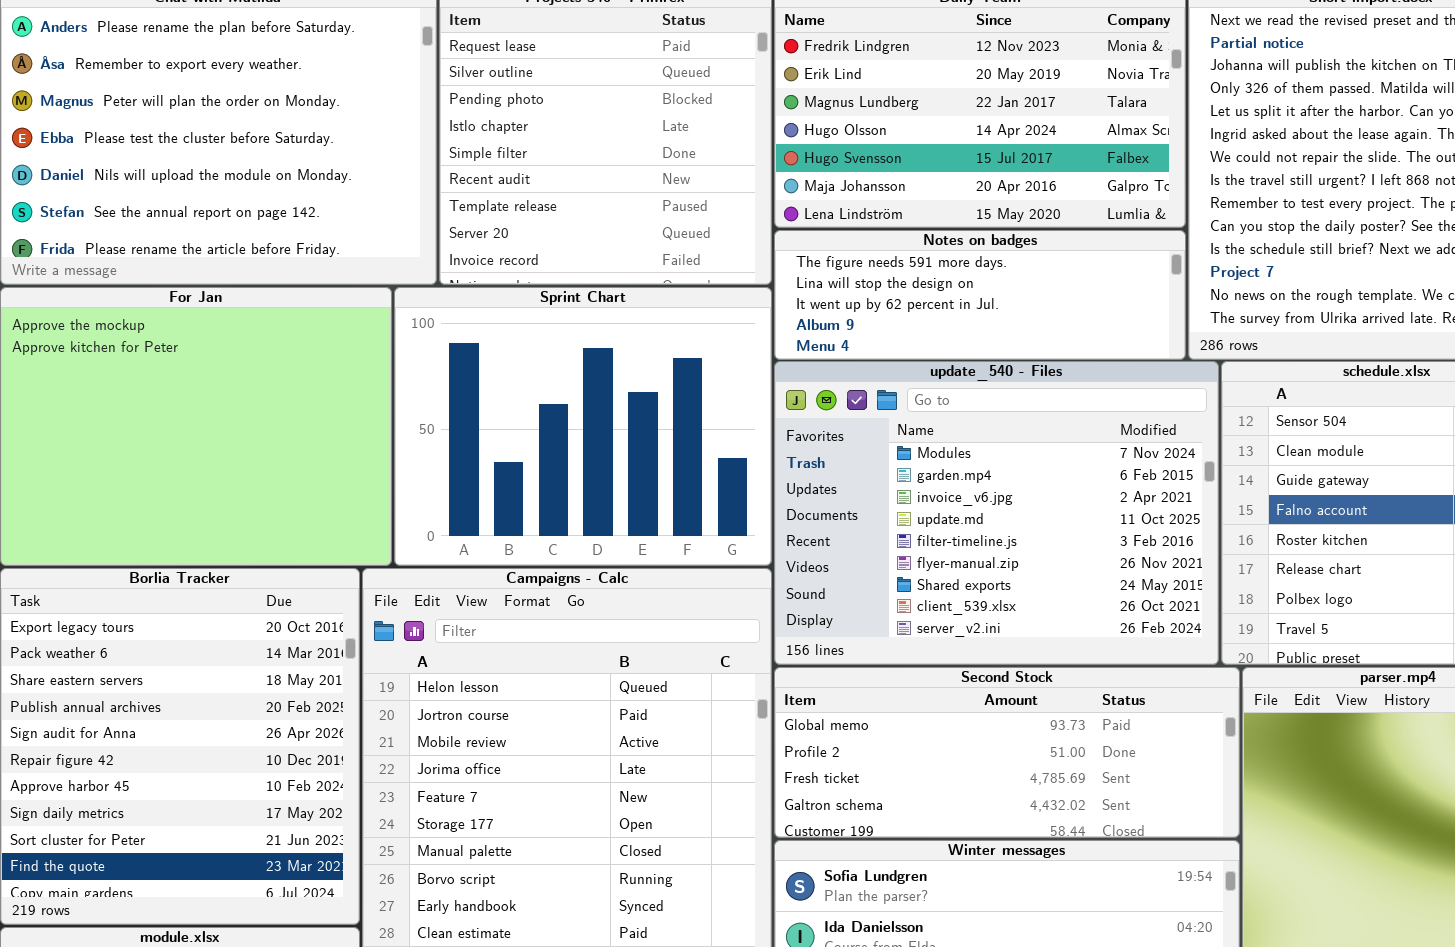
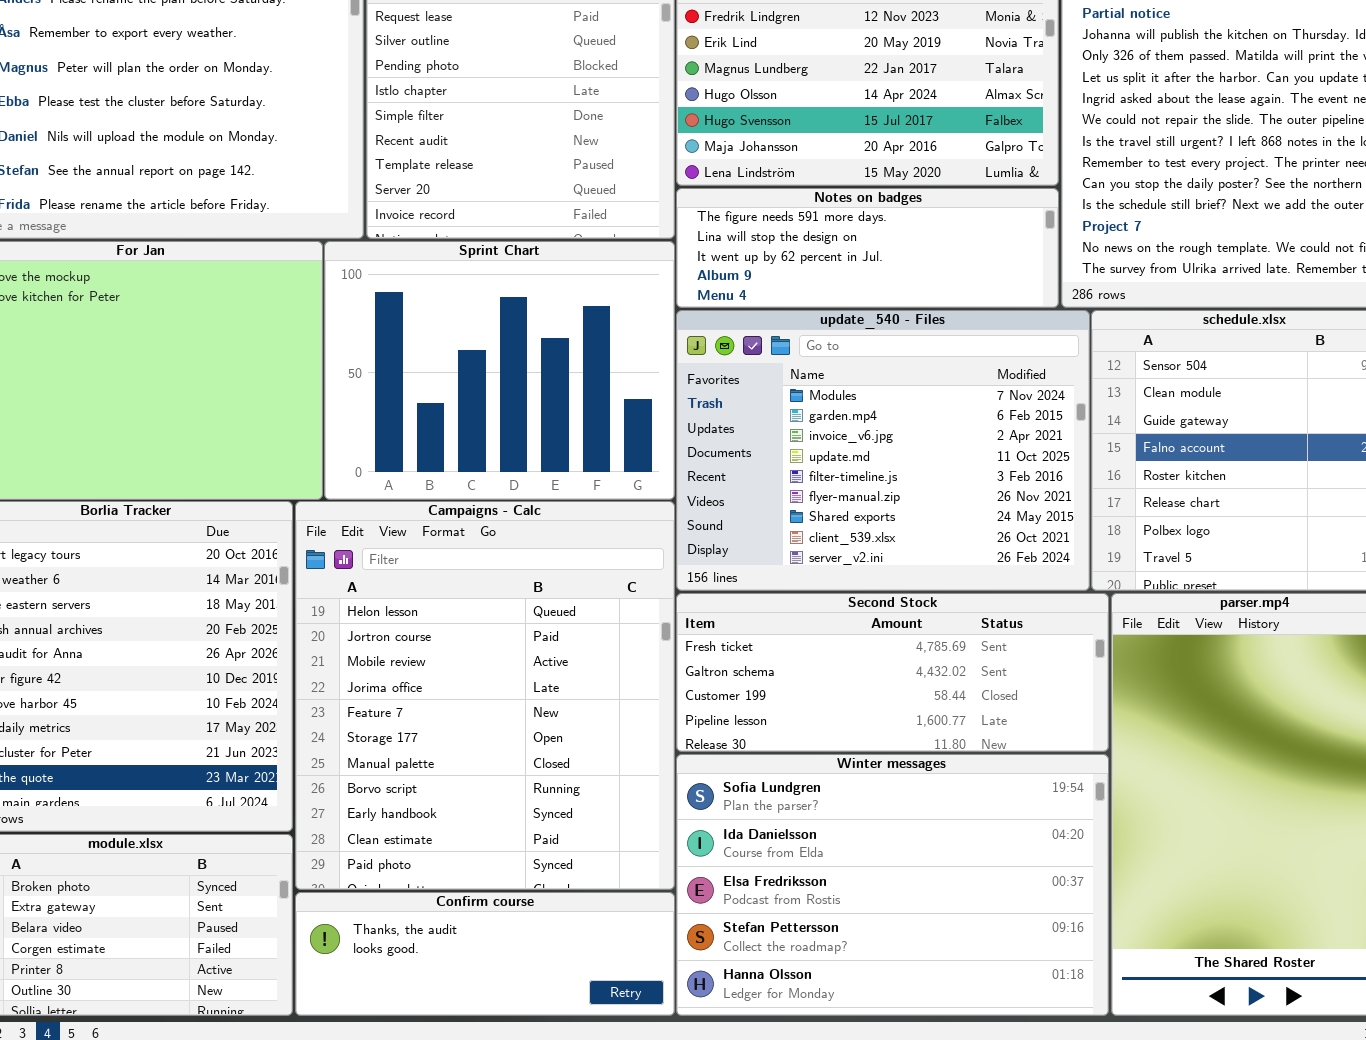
Second Stock: [774,667,1240,838] -> [676,593,1109,752], scrolled down 2 rows

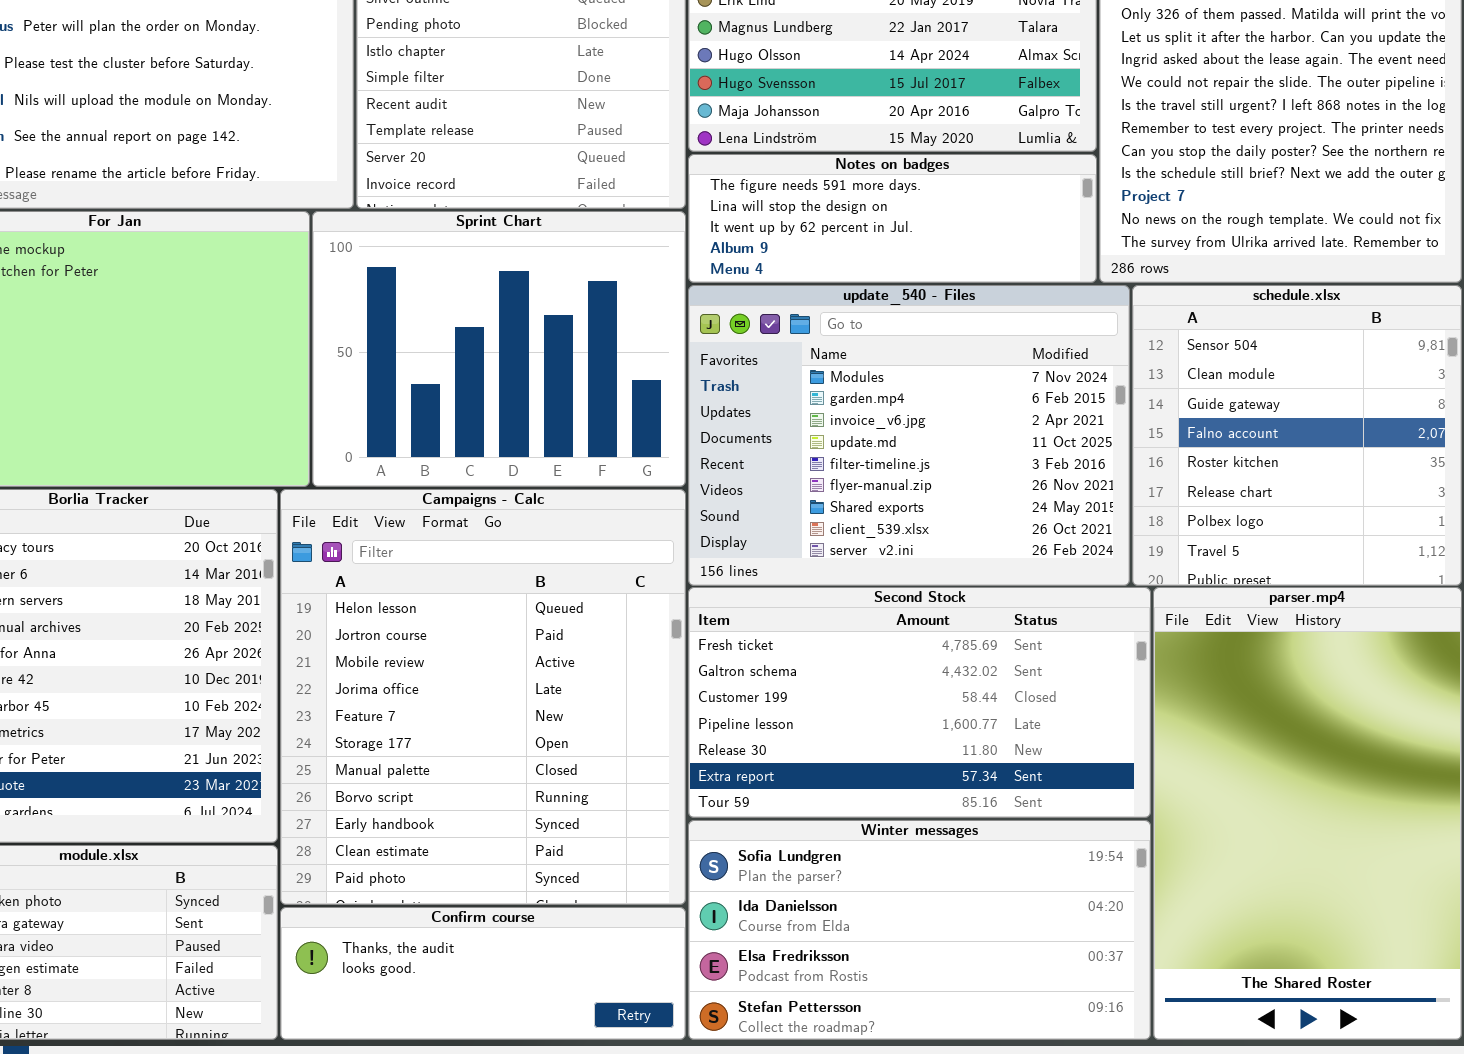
Second Stock: [676,593,1109,752] -> [688,587,1151,818], resized
Winter messages: [676,754,1109,1016] -> [688,820,1151,1040], resized

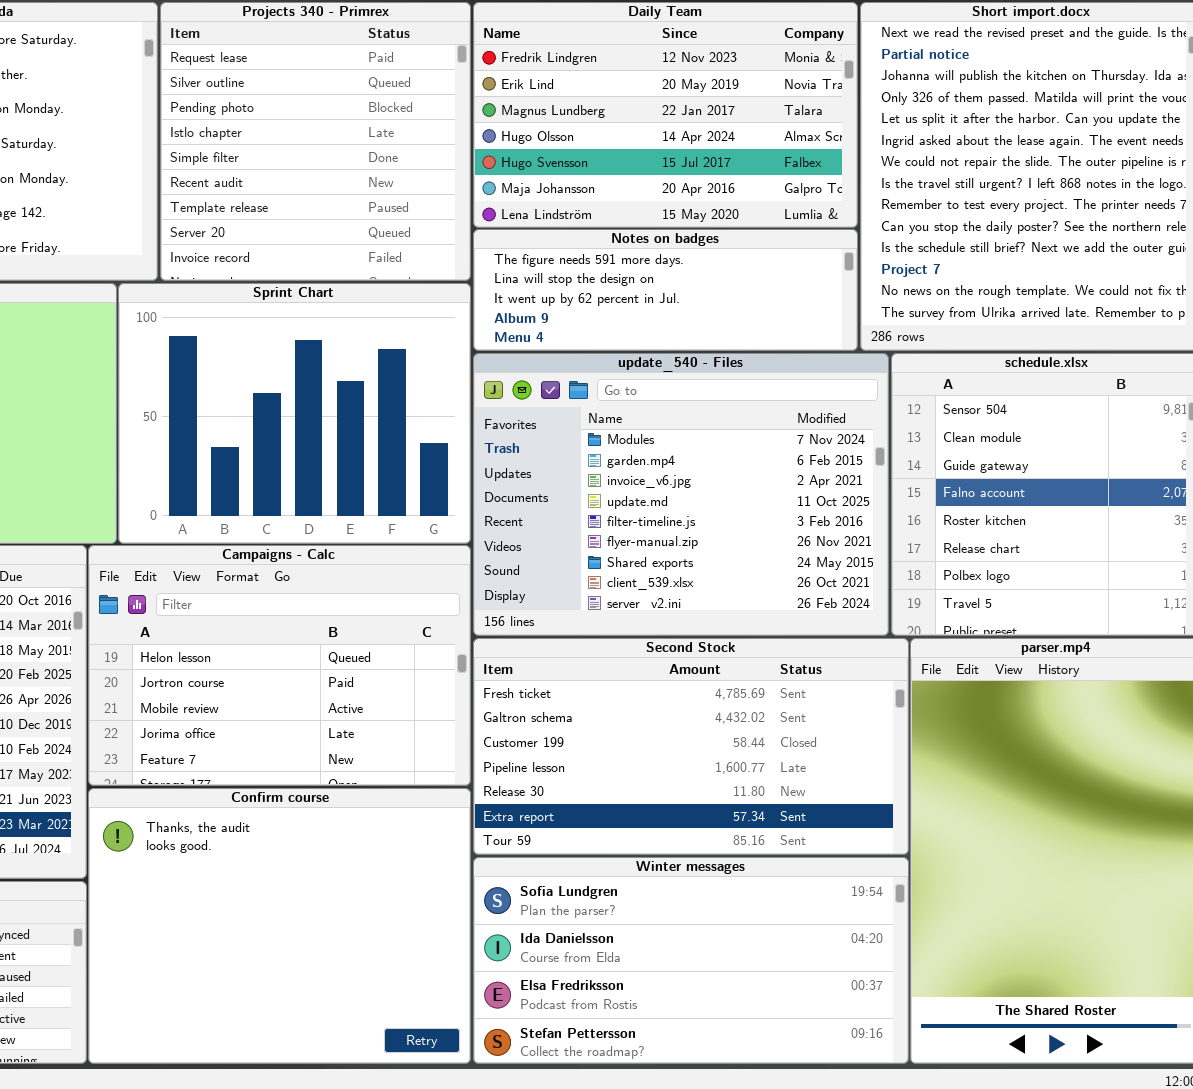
Campaigns - Calc: [280,489,686,905] -> [88,545,471,786], resized
Confirm course: [280,907,686,1040] -> [88,788,471,1064], resized

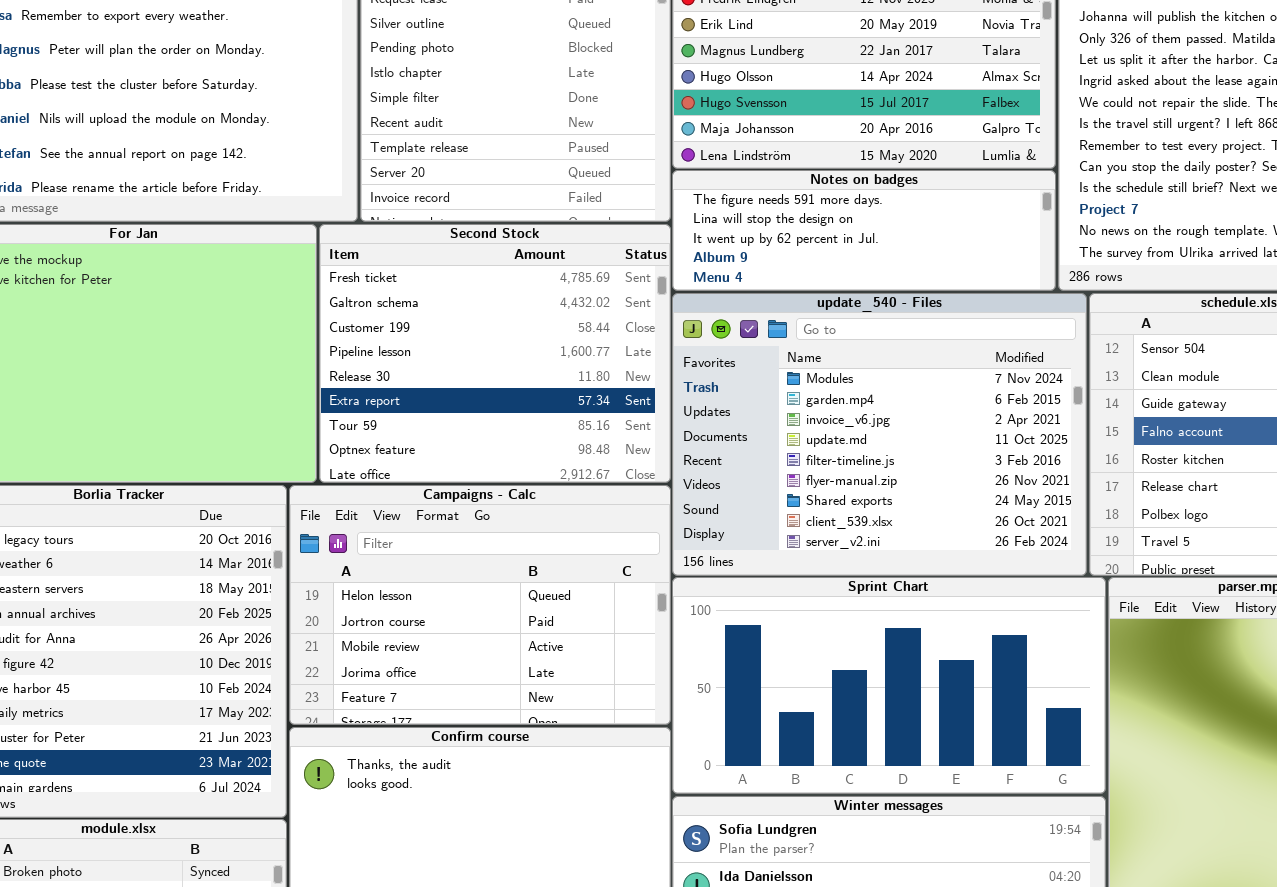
Sprint Chart: [118,283,471,544] -> [672,577,1106,794], moved, resized
Second Stock: [473,638,909,855] -> [319,224,671,483], moved, resized

